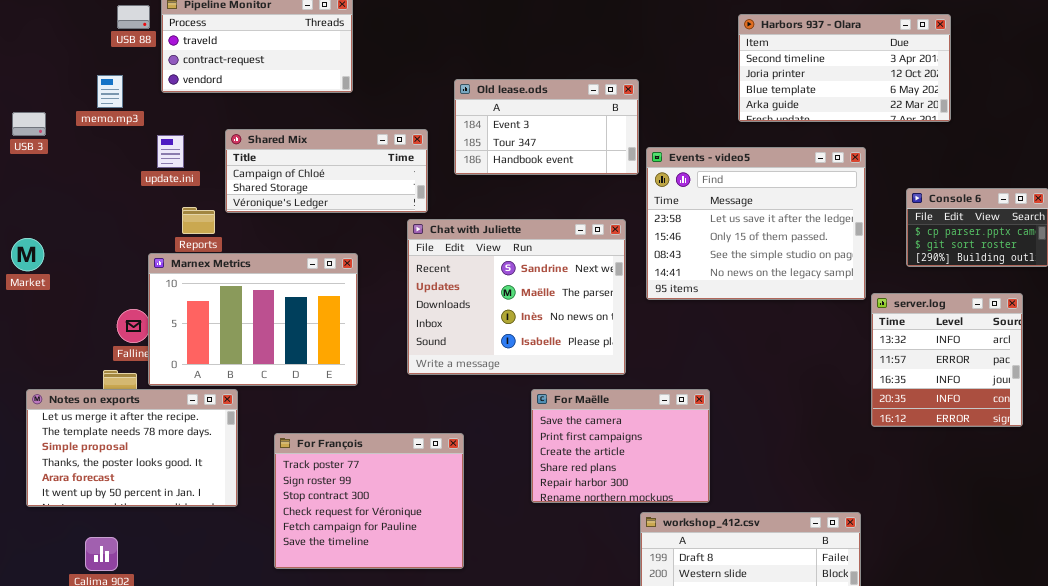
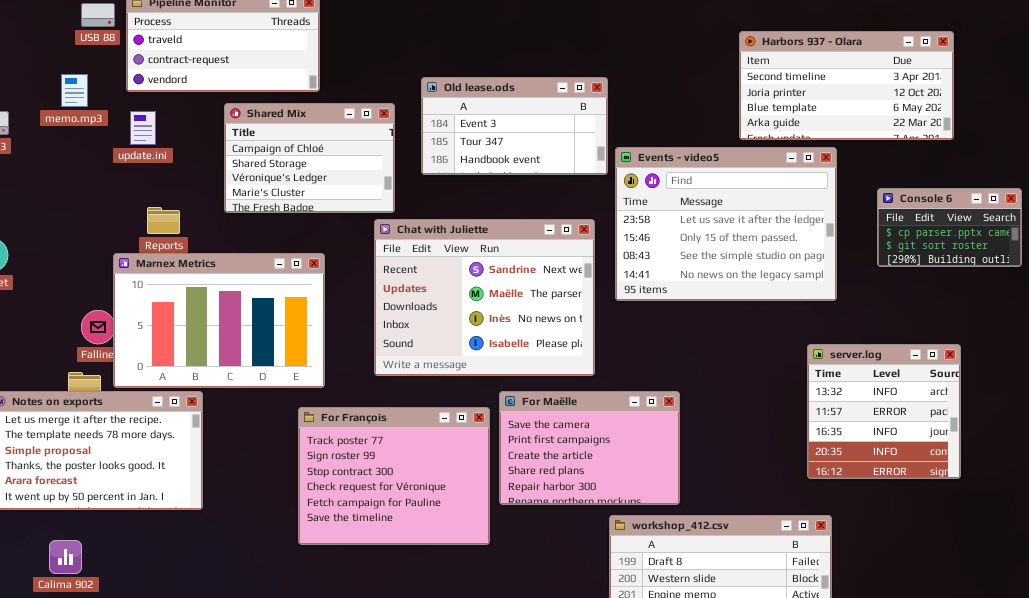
Harbors 937 - Olara: [738,14,951,122] -> [739,31,954,140], moved
Shared Mix: [225,129,428,213] -> [224,103,395,213], resized
update.ini: [157,135,184,168] -> [130,111,156,145], moved
server.log: [871,293,1023,427] -> [807,344,961,479], moved
For François: [274,433,464,569] -> [298,407,490,545], moved

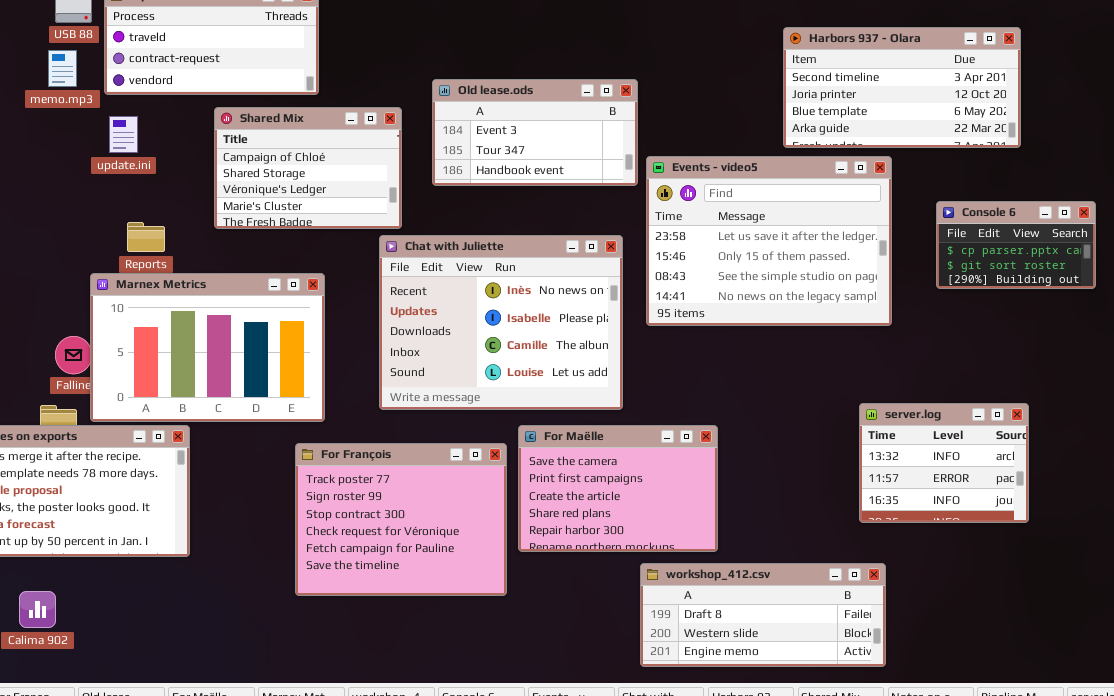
memo.mp3: [61,74,88,107] -> [48,50,77,87], moved
Chat with Juliette: [374,219,595,376] -> [379,235,623,410], scrolled down 2 rows
server.log: [807,344,961,479] -> [859,403,1029,523], resized

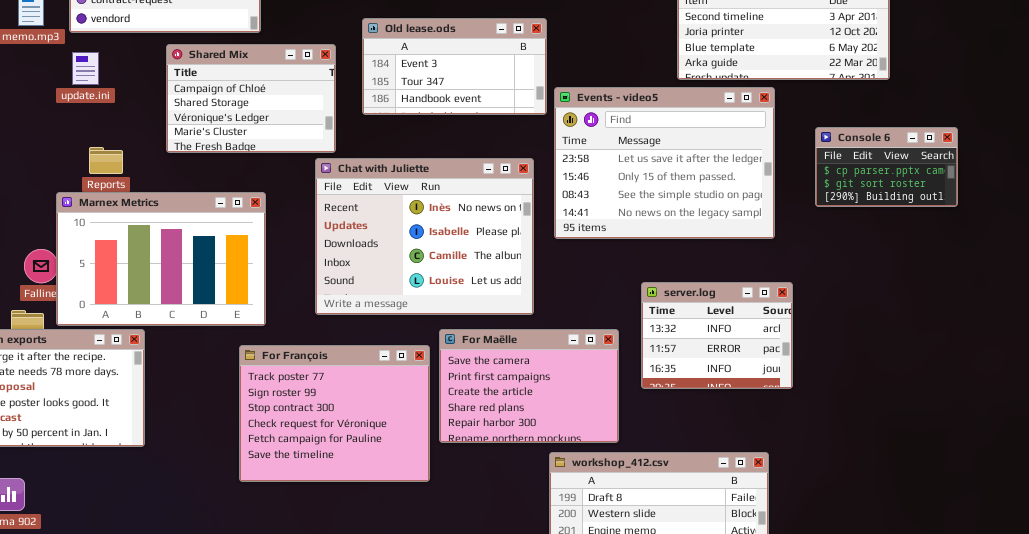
server.log: [859,403,1029,523] -> [641,282,793,389], moved

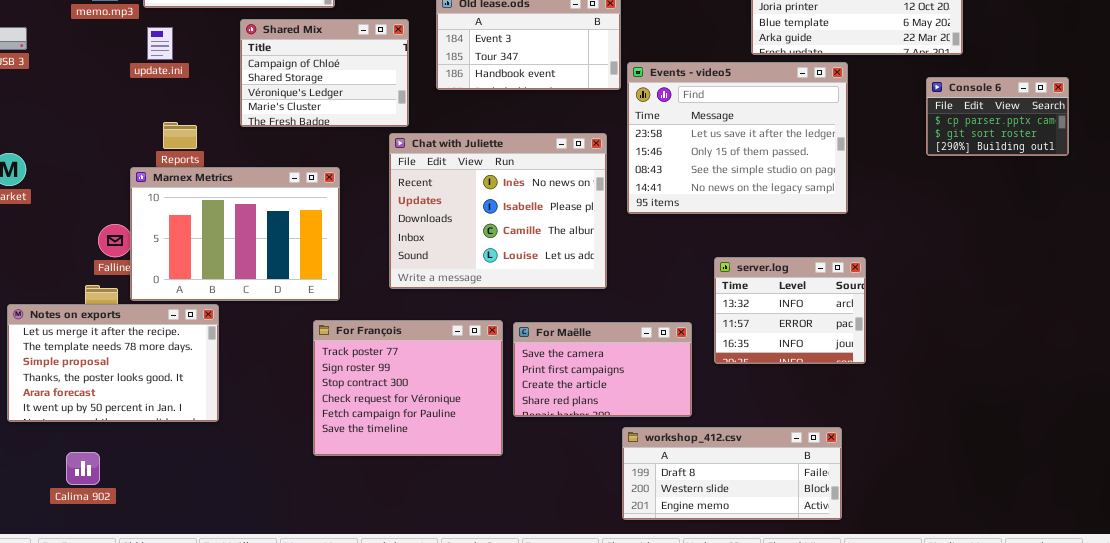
Console 6: [815,127,958,207] -> [926,77,1069,156], moved
For Maëlle: [439,329,619,443] -> [513,322,692,417], resized

